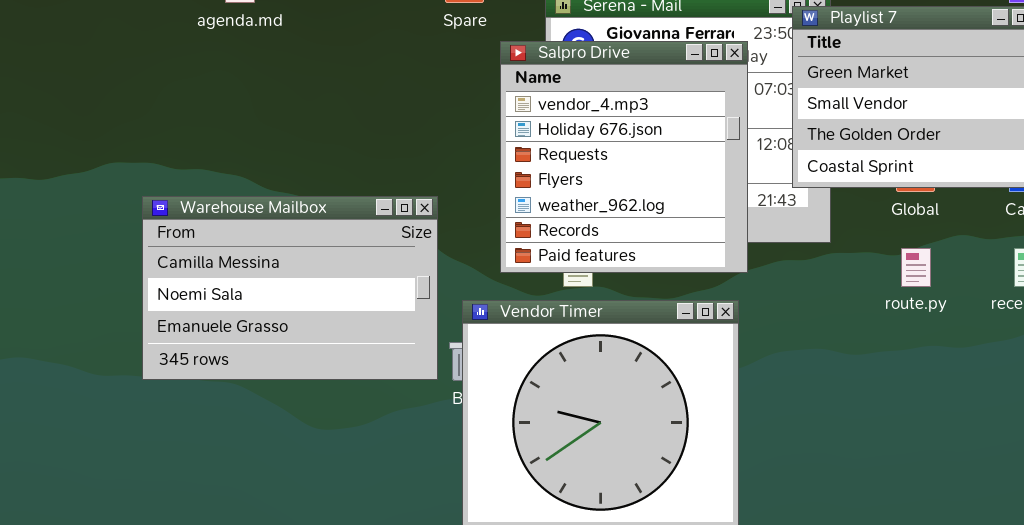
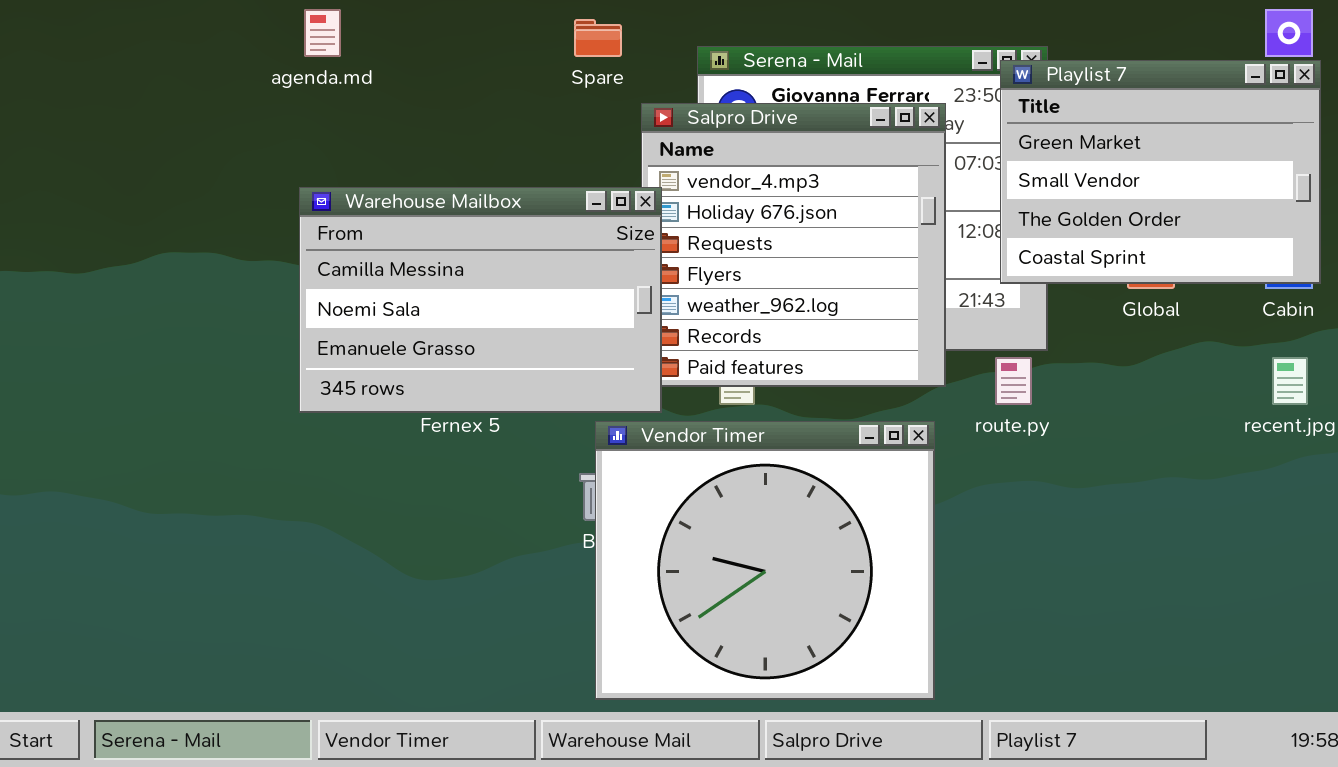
Warehouse Mailbox: [142,196,438,380] -> [299,187,662,413], moved
route.py: [901,248,931,287] -> [995,357,1032,405], moved

